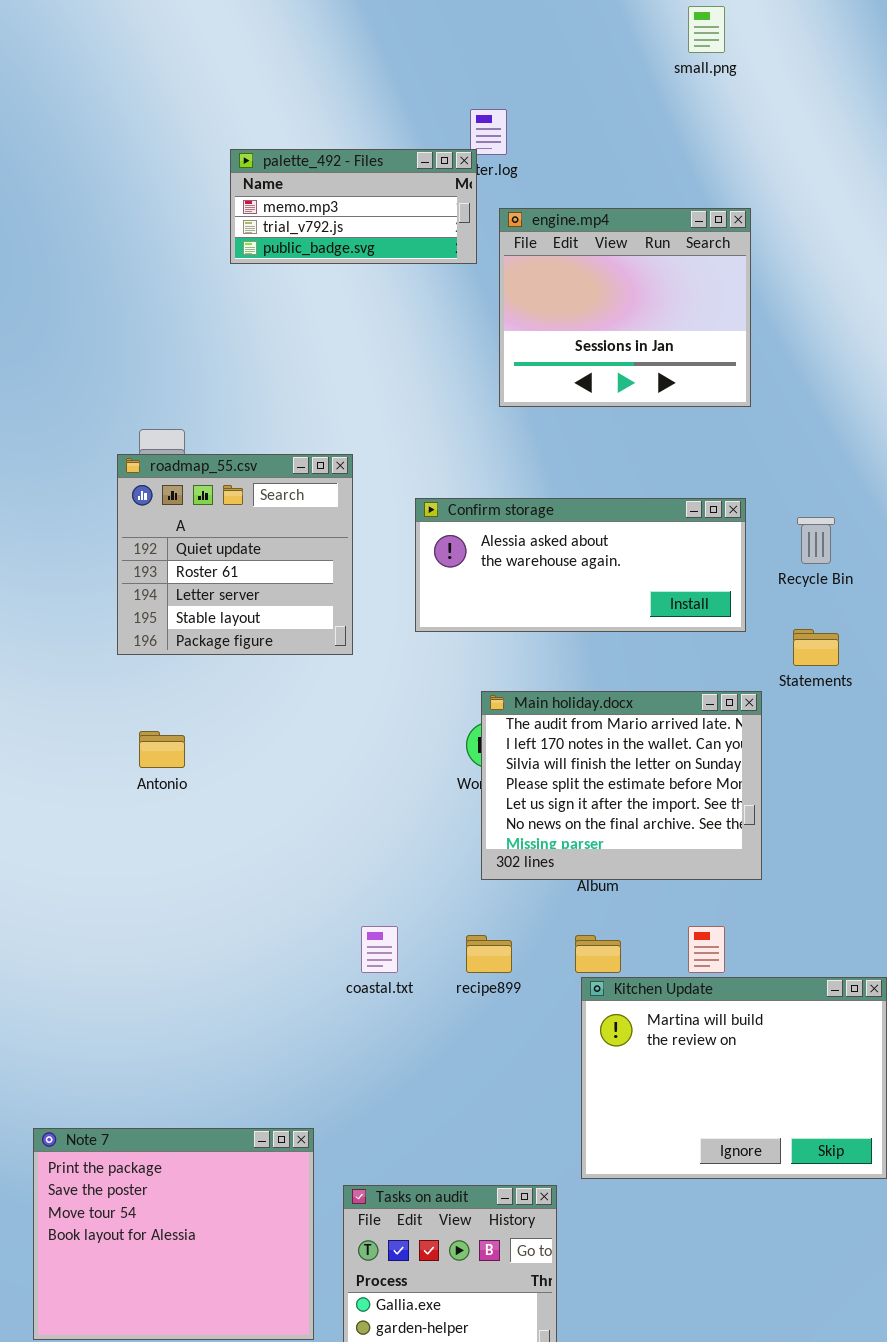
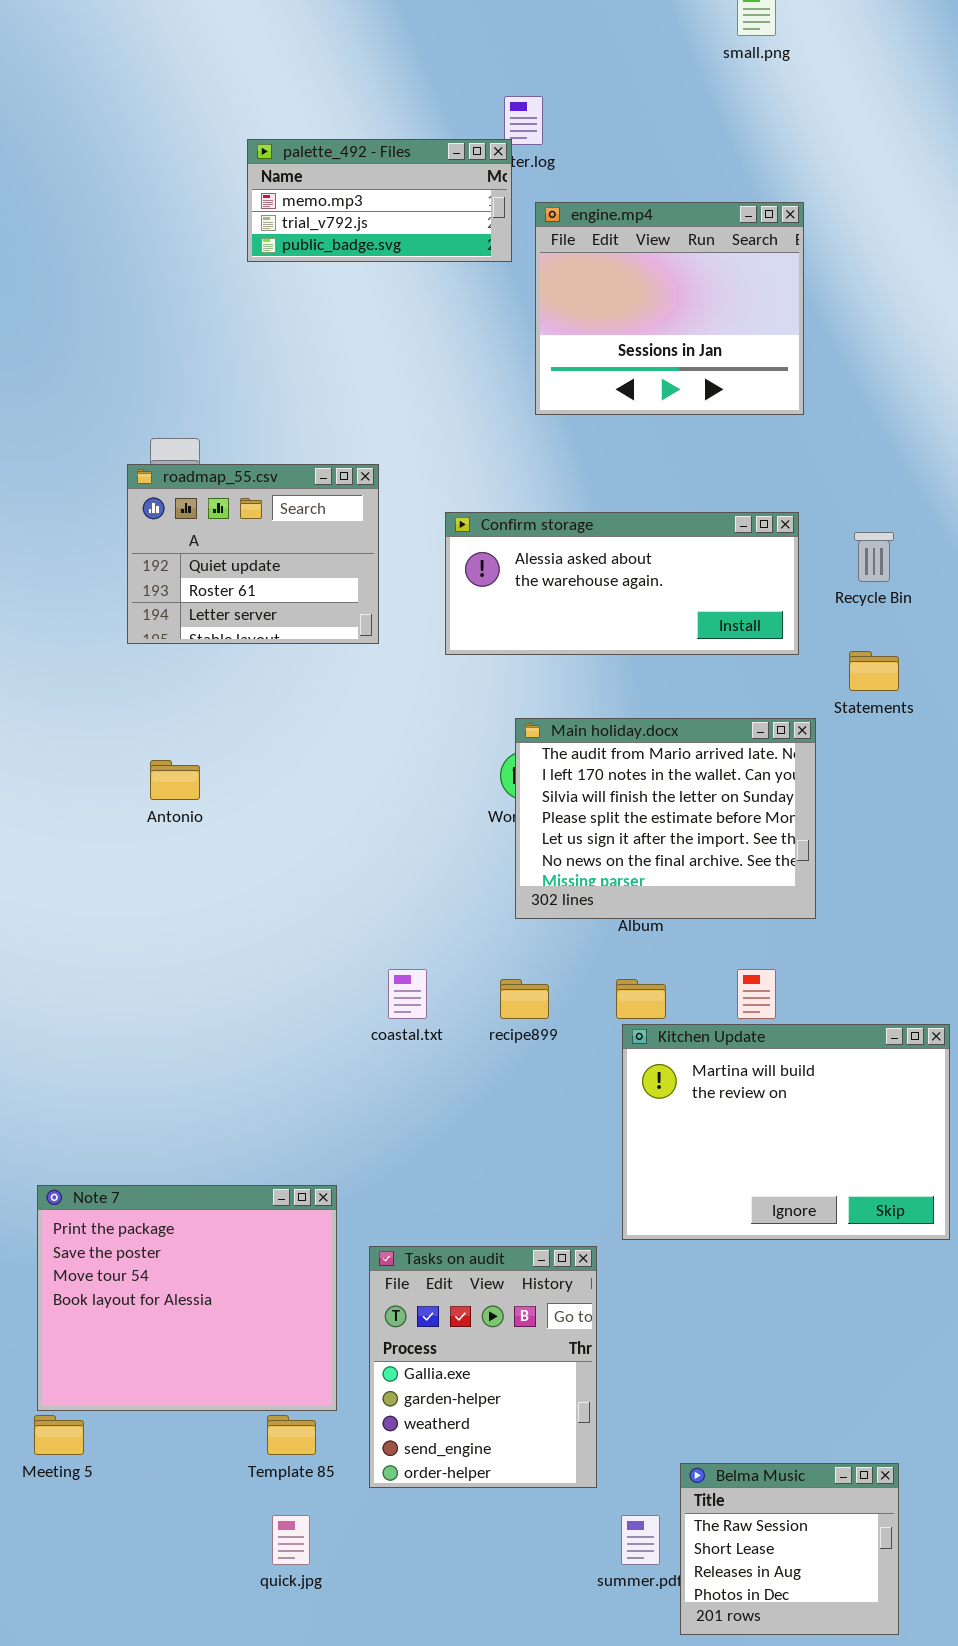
roadmap_55.csv: [117,454,353,655] -> [127,464,379,644], resized

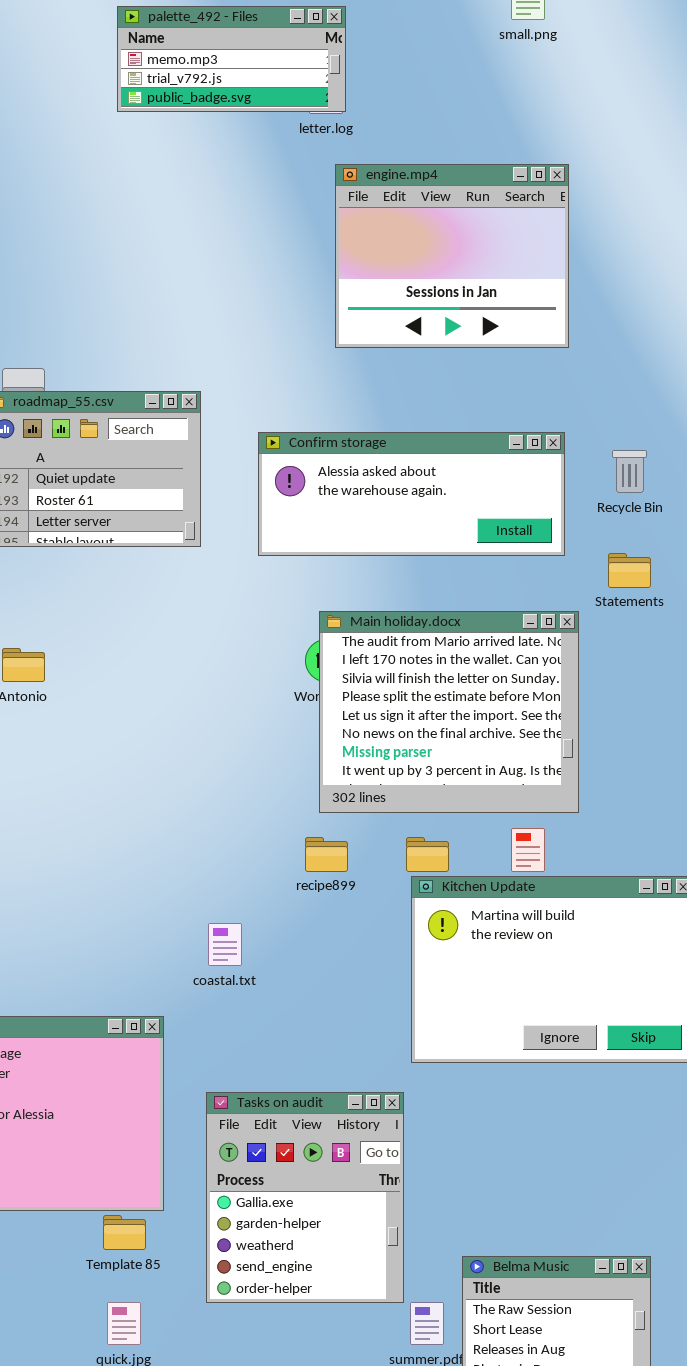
palette_492 - Files: [247,139,512,262] -> [117,6,346,112], moved
Main holiday.docx: [515,718,816,919] -> [319,611,579,813], resized
coastal.txt: [388,969,427,1019] -> [208,923,242,966], moved
Tasks on audit: [369,1246,597,1488] -> [206,1092,404,1303], moved

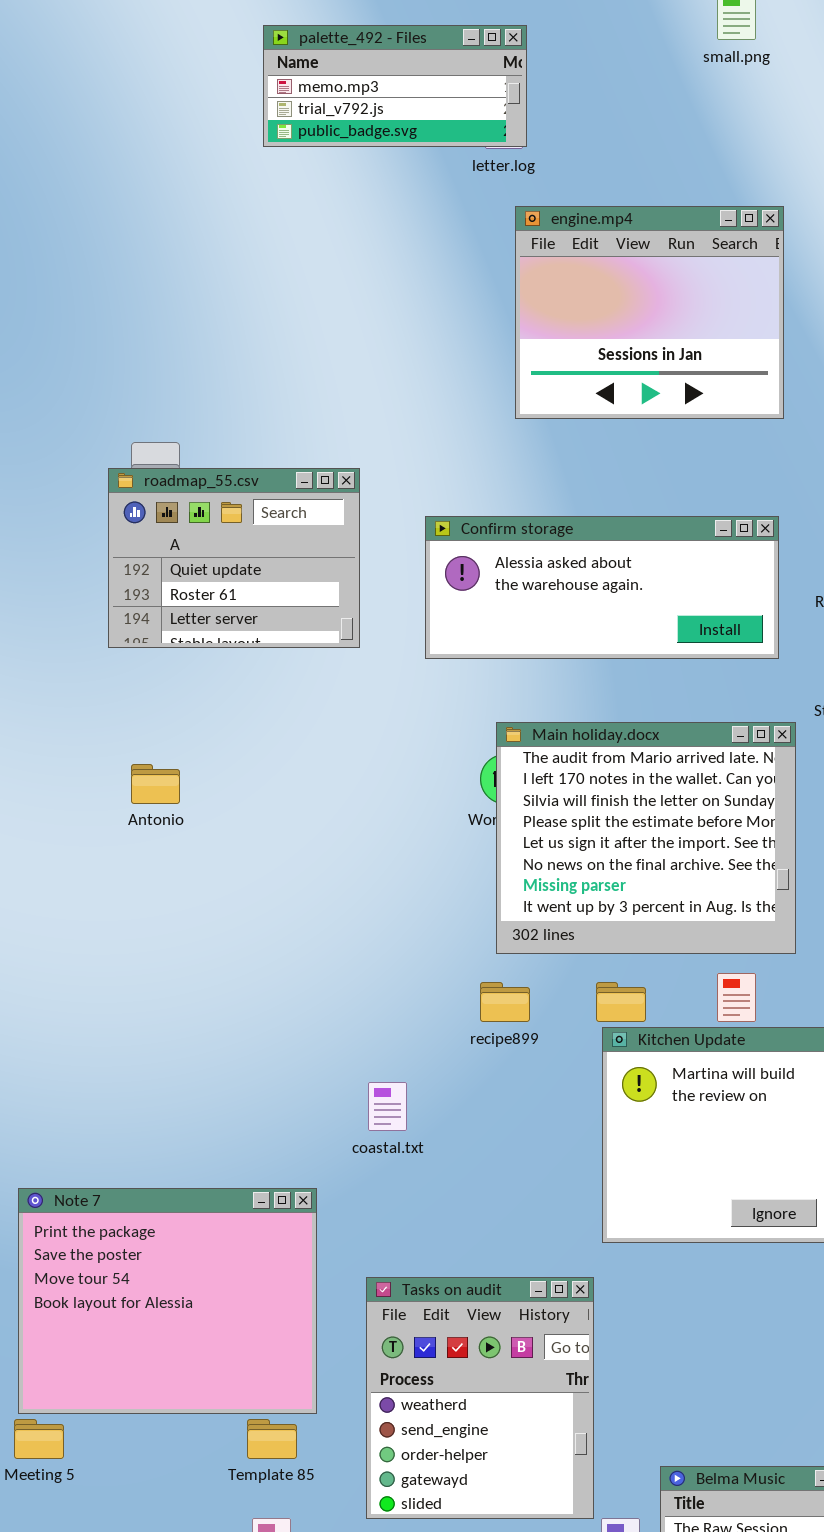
Tasks on audit: [206,1092,404,1303] -> [366,1277,594,1519], scrolled down 2 rows

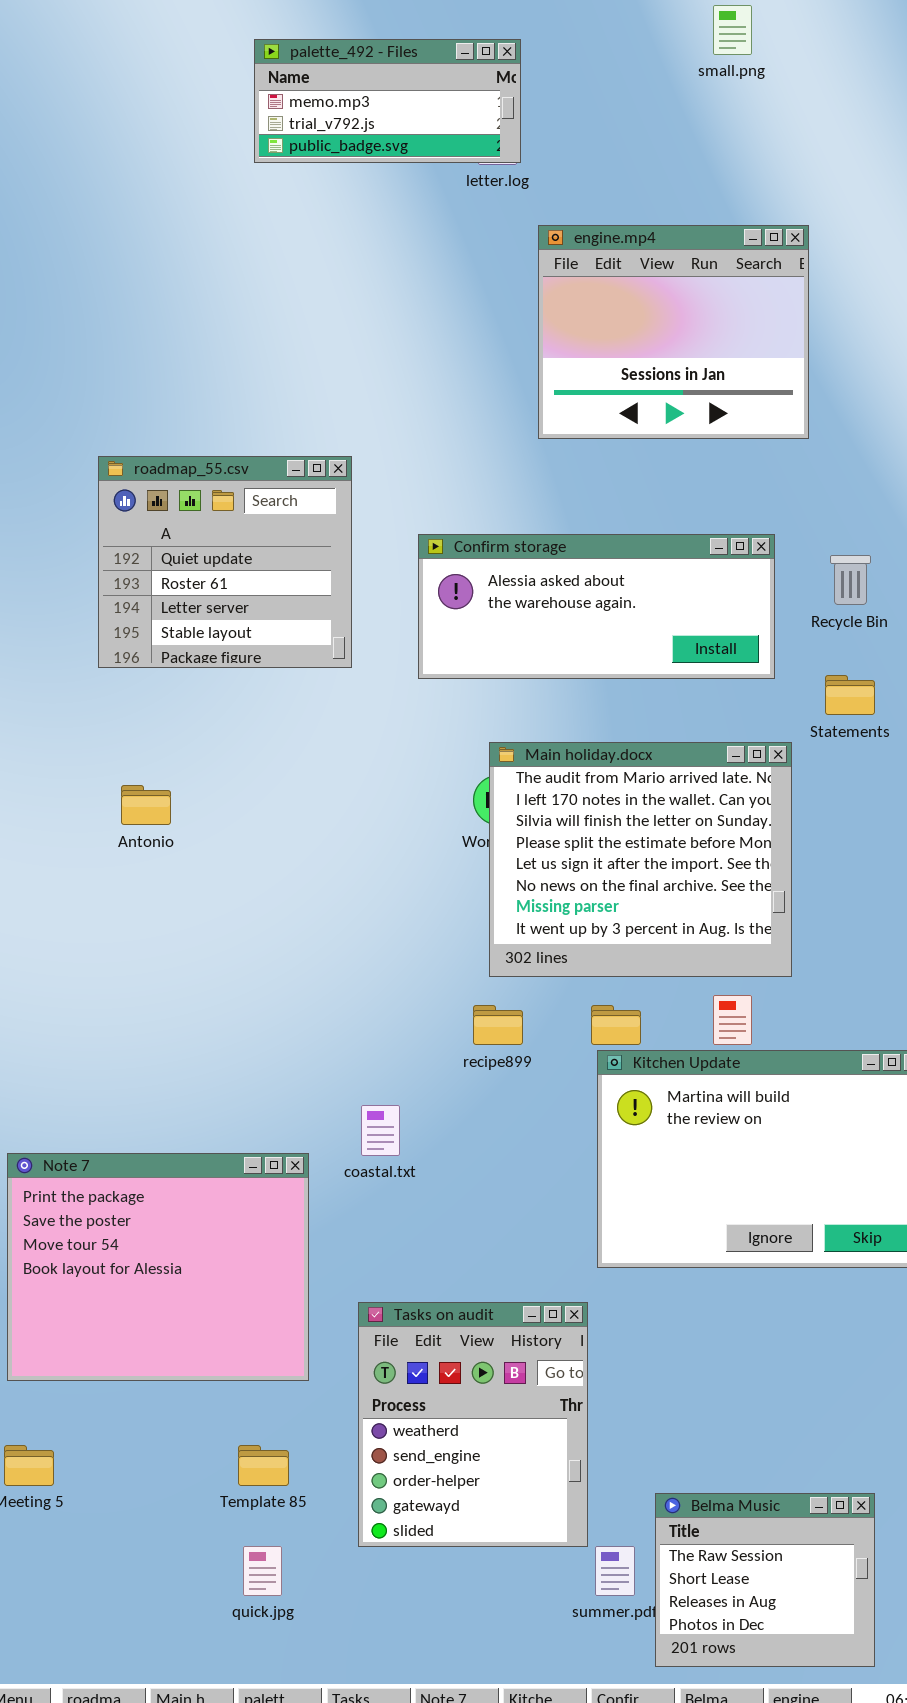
engine.mp4: [515,206,784,419] -> [538,225,809,439], moved
roadmap_55.csv: [108,468,360,648] -> [98,456,352,668], resized
Note 7: [18,1188,317,1414] -> [7,1153,309,1381], moved

